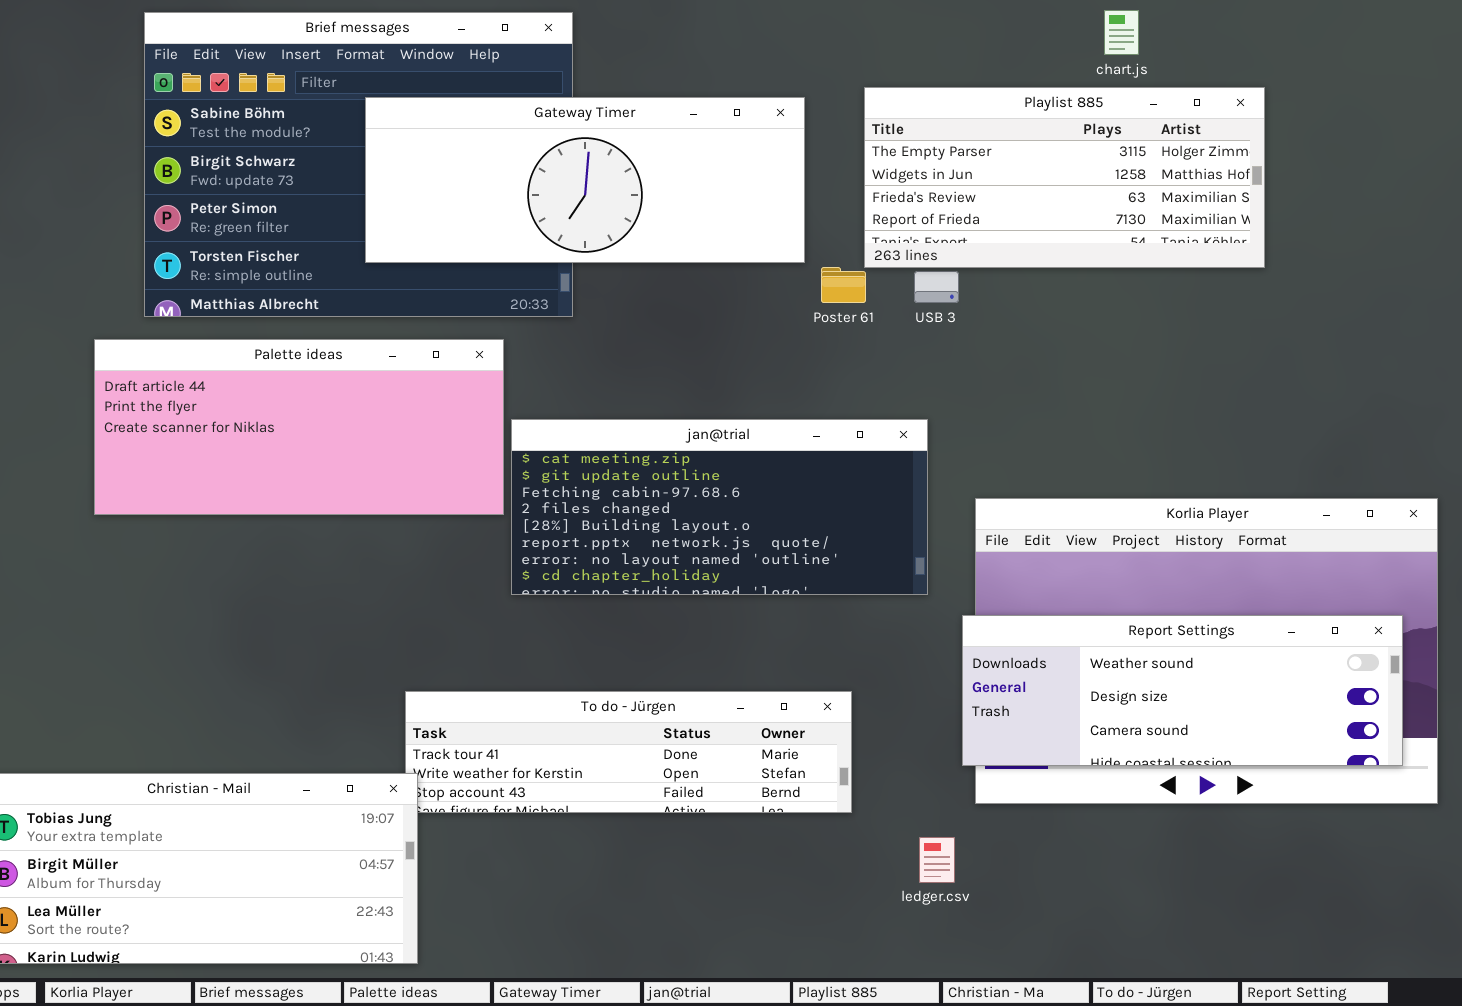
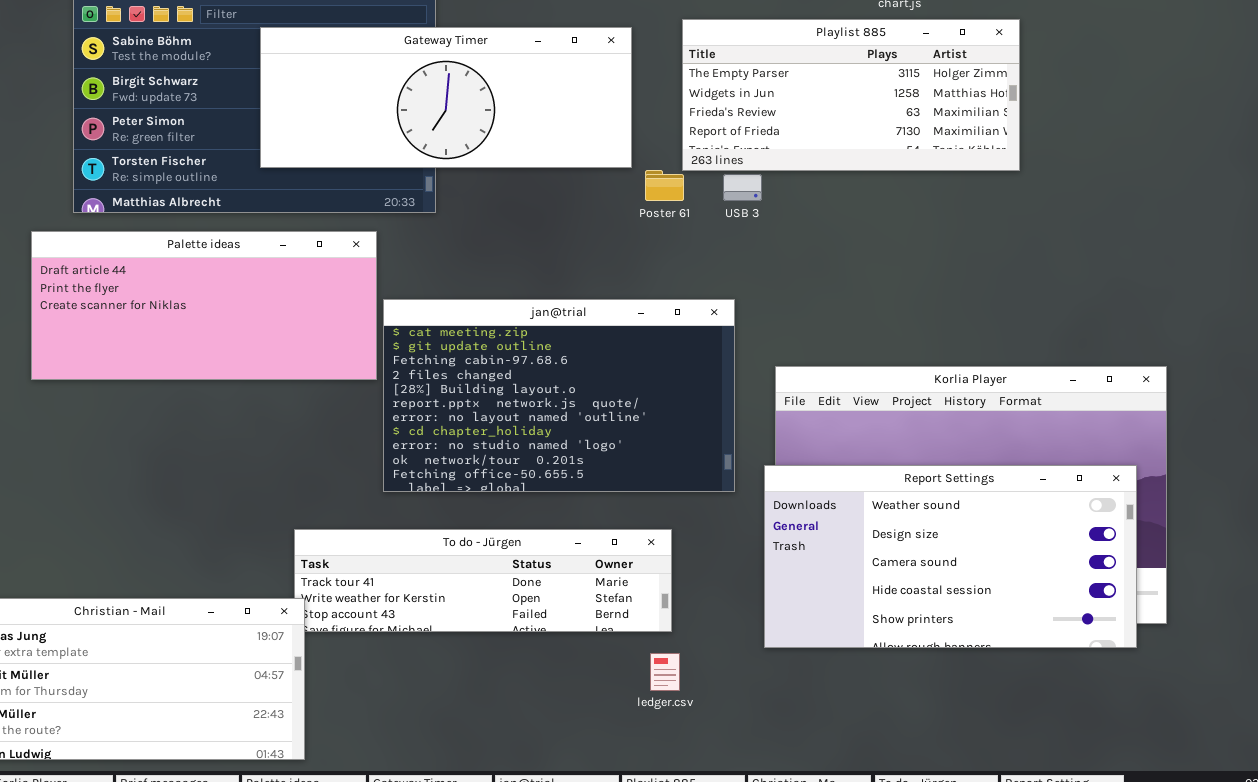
jan@trial: [511,419,928,595] -> [383,299,735,492], resized
Report Settings: [962,615,1403,766] -> [764,465,1137,648], resized
ledger.csv: [919,837,955,883] -> [650,653,680,691], moved

